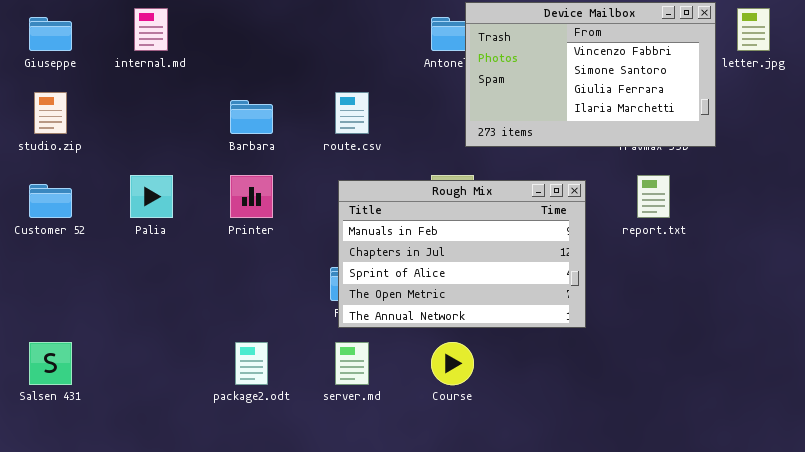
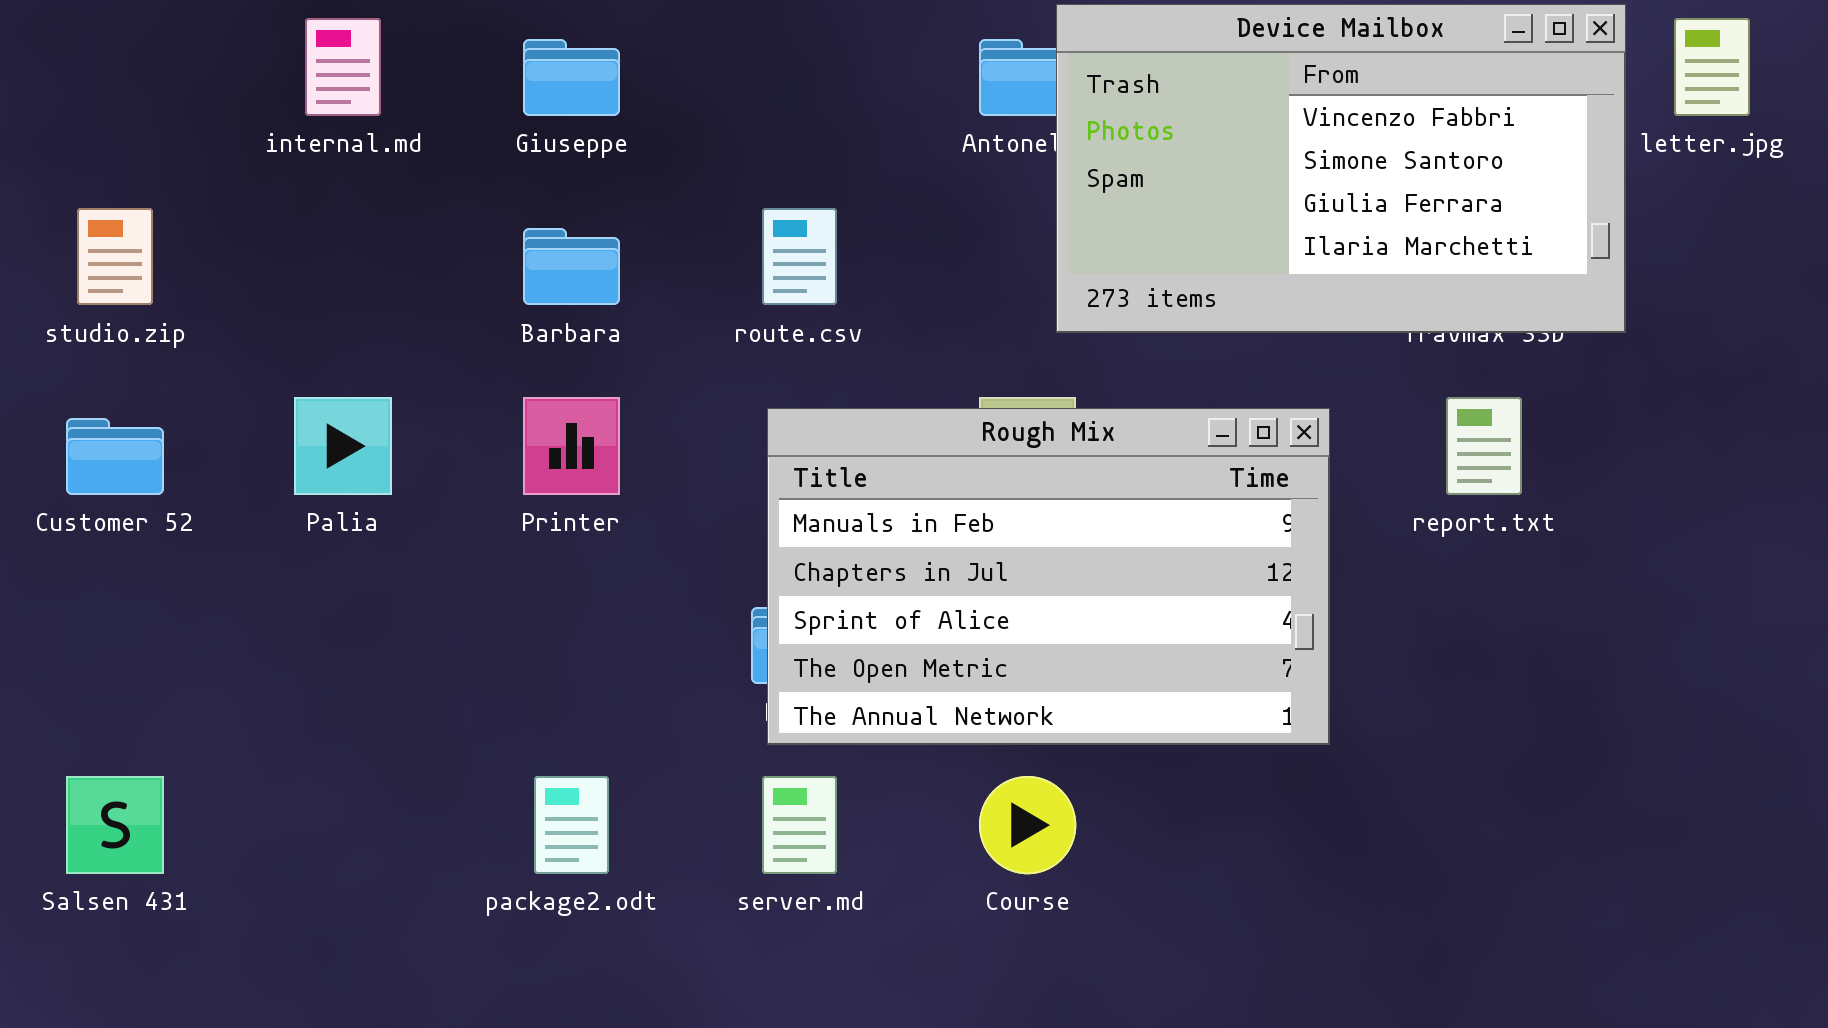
Giuseppe: [29,17,72,51] -> [523,39,620,116], moved

